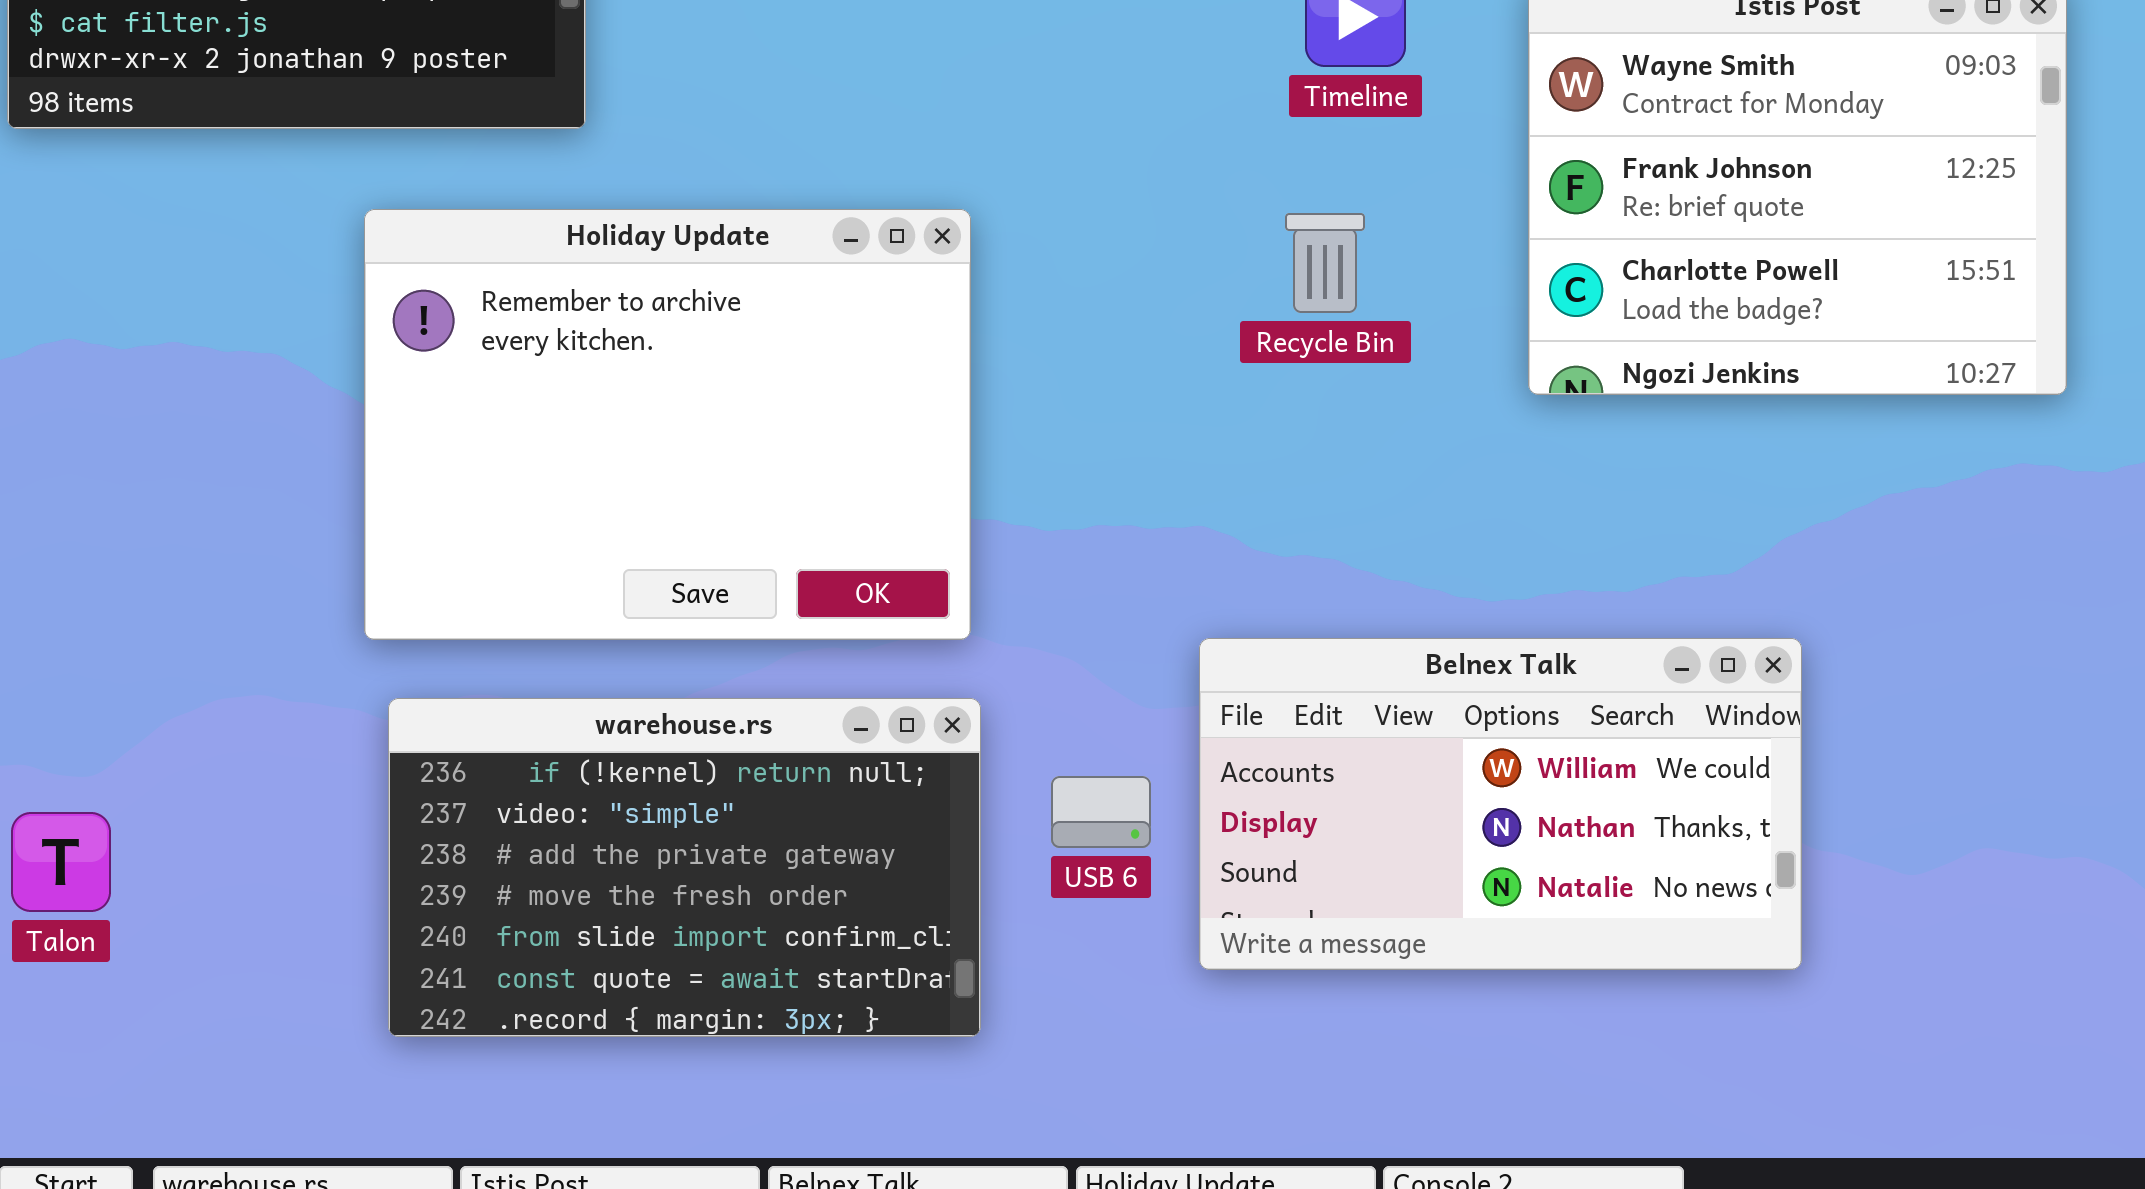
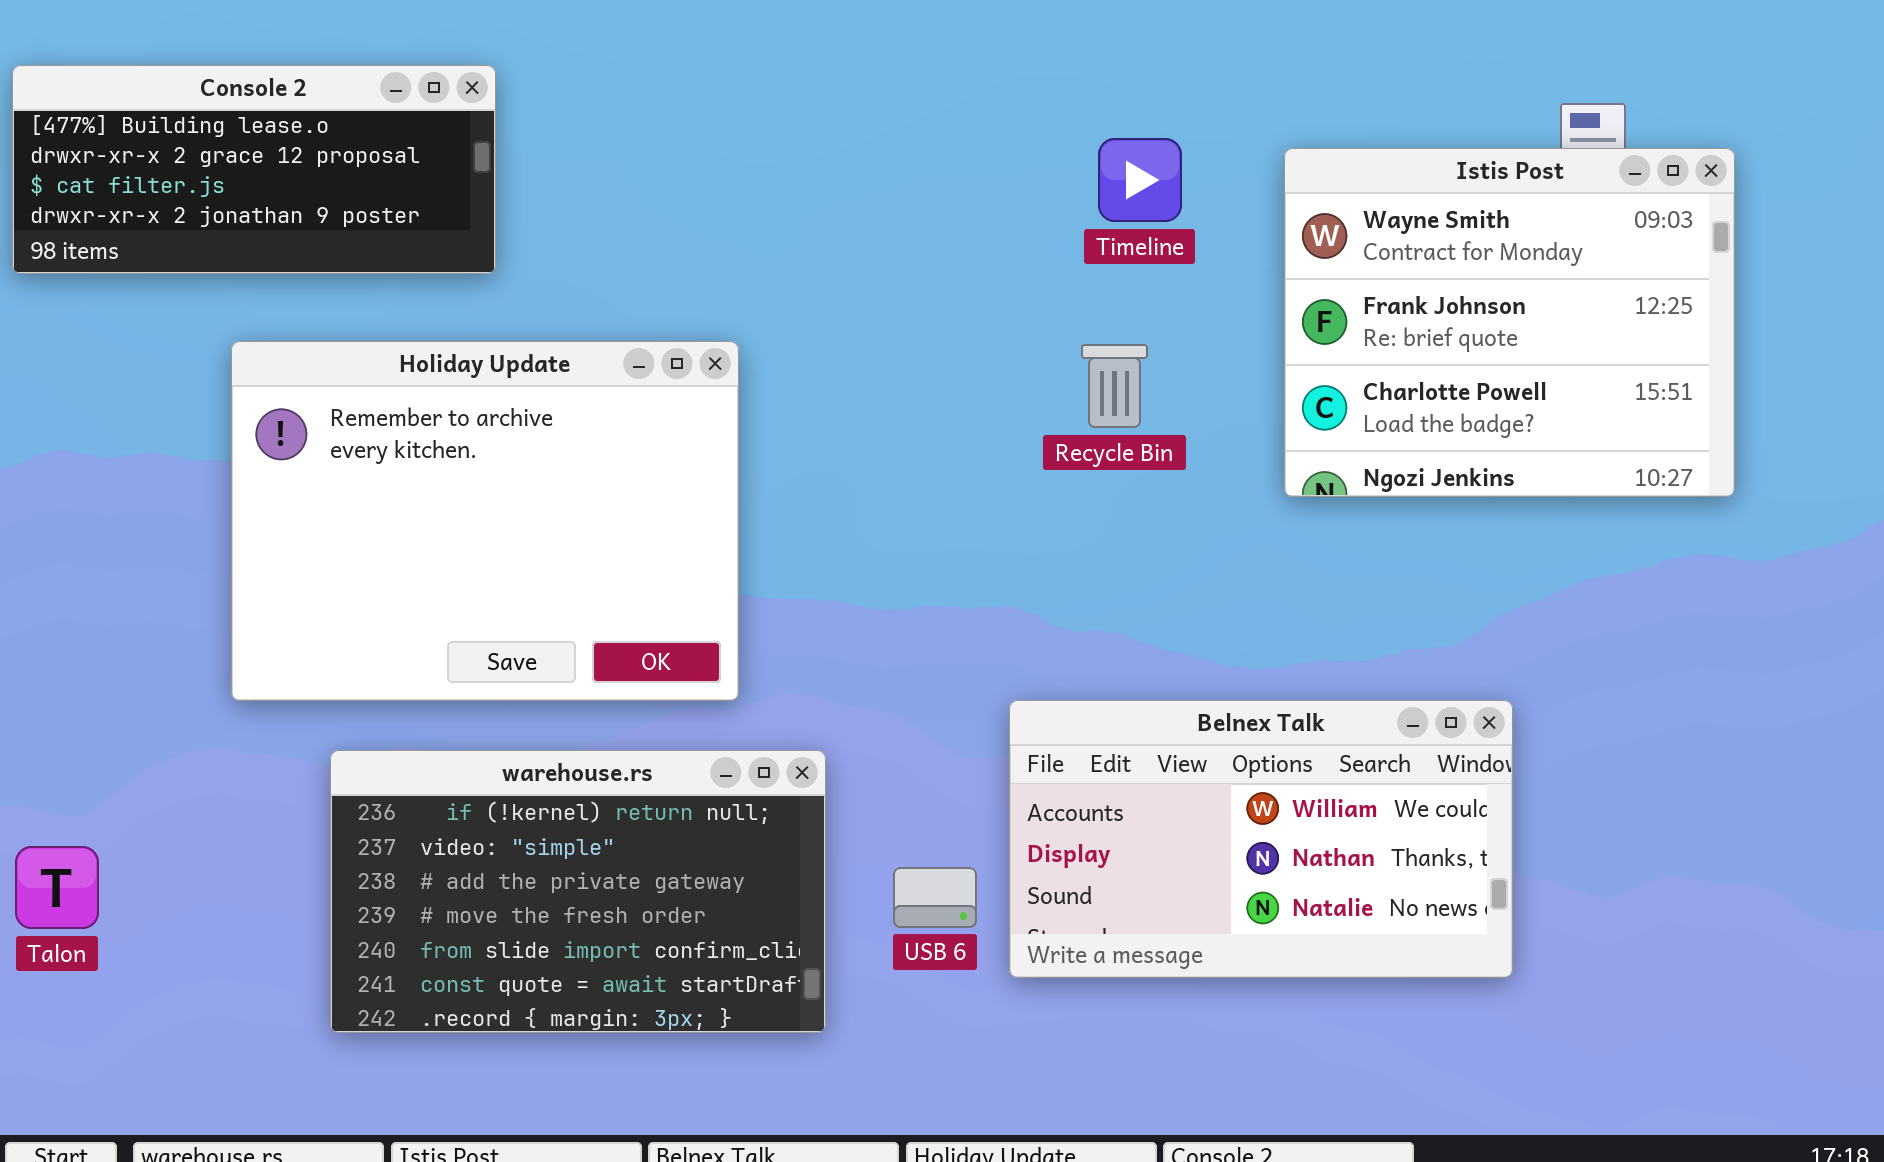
Holiday Update: [364,209,971,640] -> [231,341,739,701], moved
USB 6: [1051,776,1151,848] -> [893,867,977,928], moved

